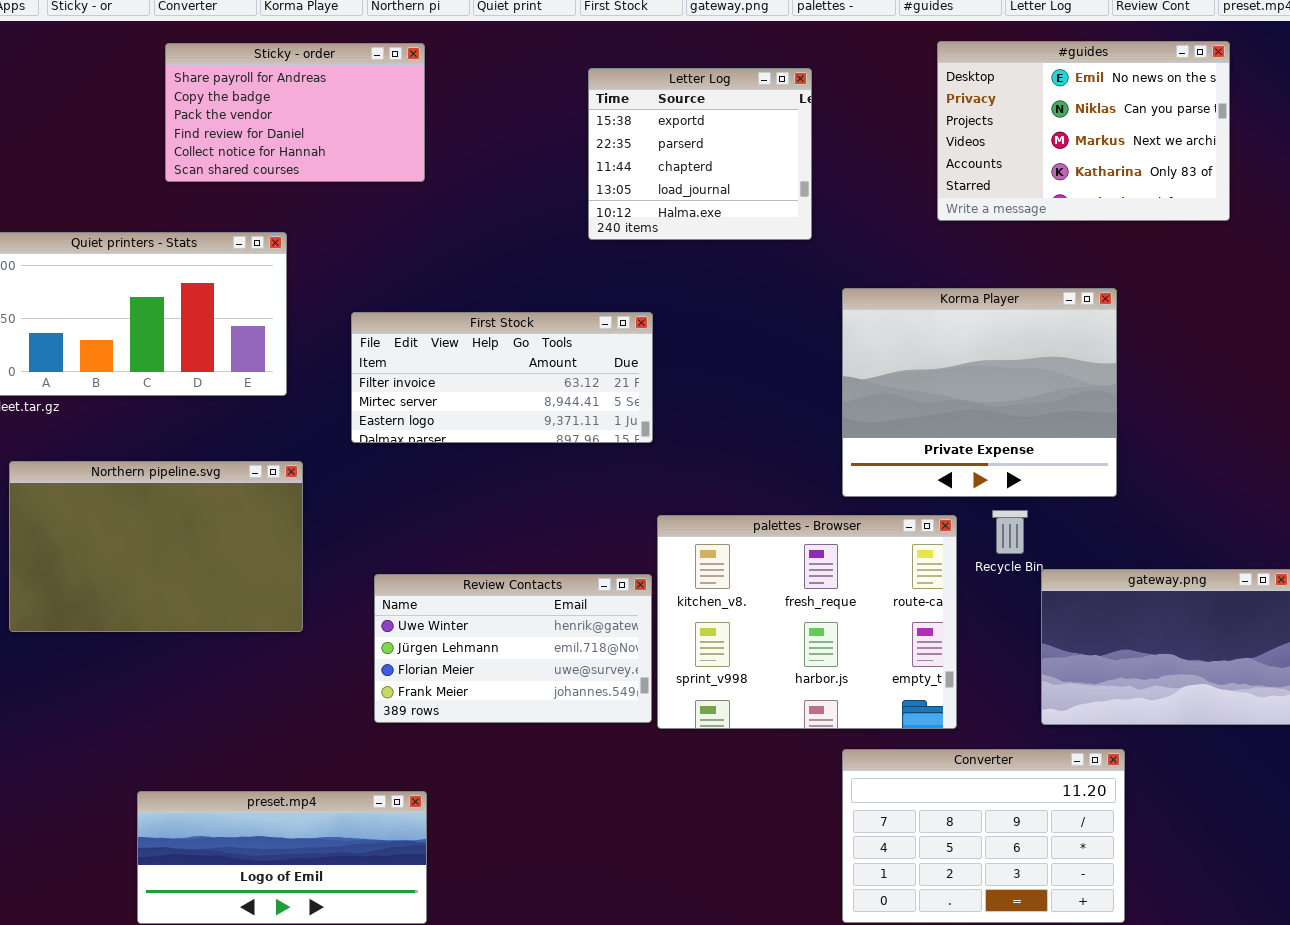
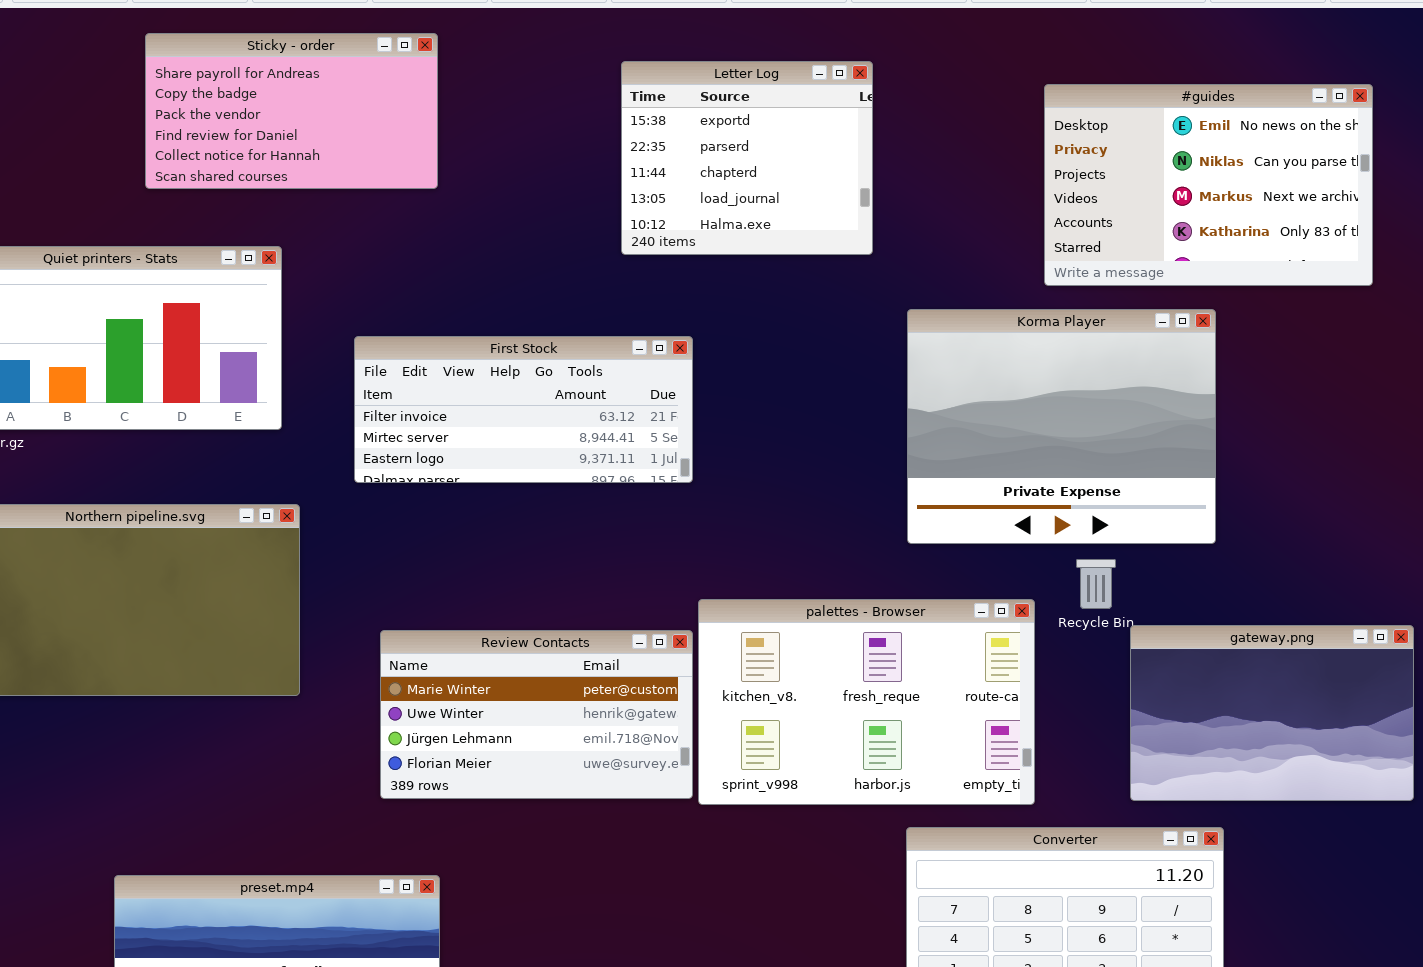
#guides: [937,41,1230,221] -> [1044,84,1373,286], moved
palettes - Browser: [657,515,957,729] -> [698,599,1035,805], resized
Review Contacts: [374,574,652,723] -> [380,630,693,799], scrolled up 1 row

